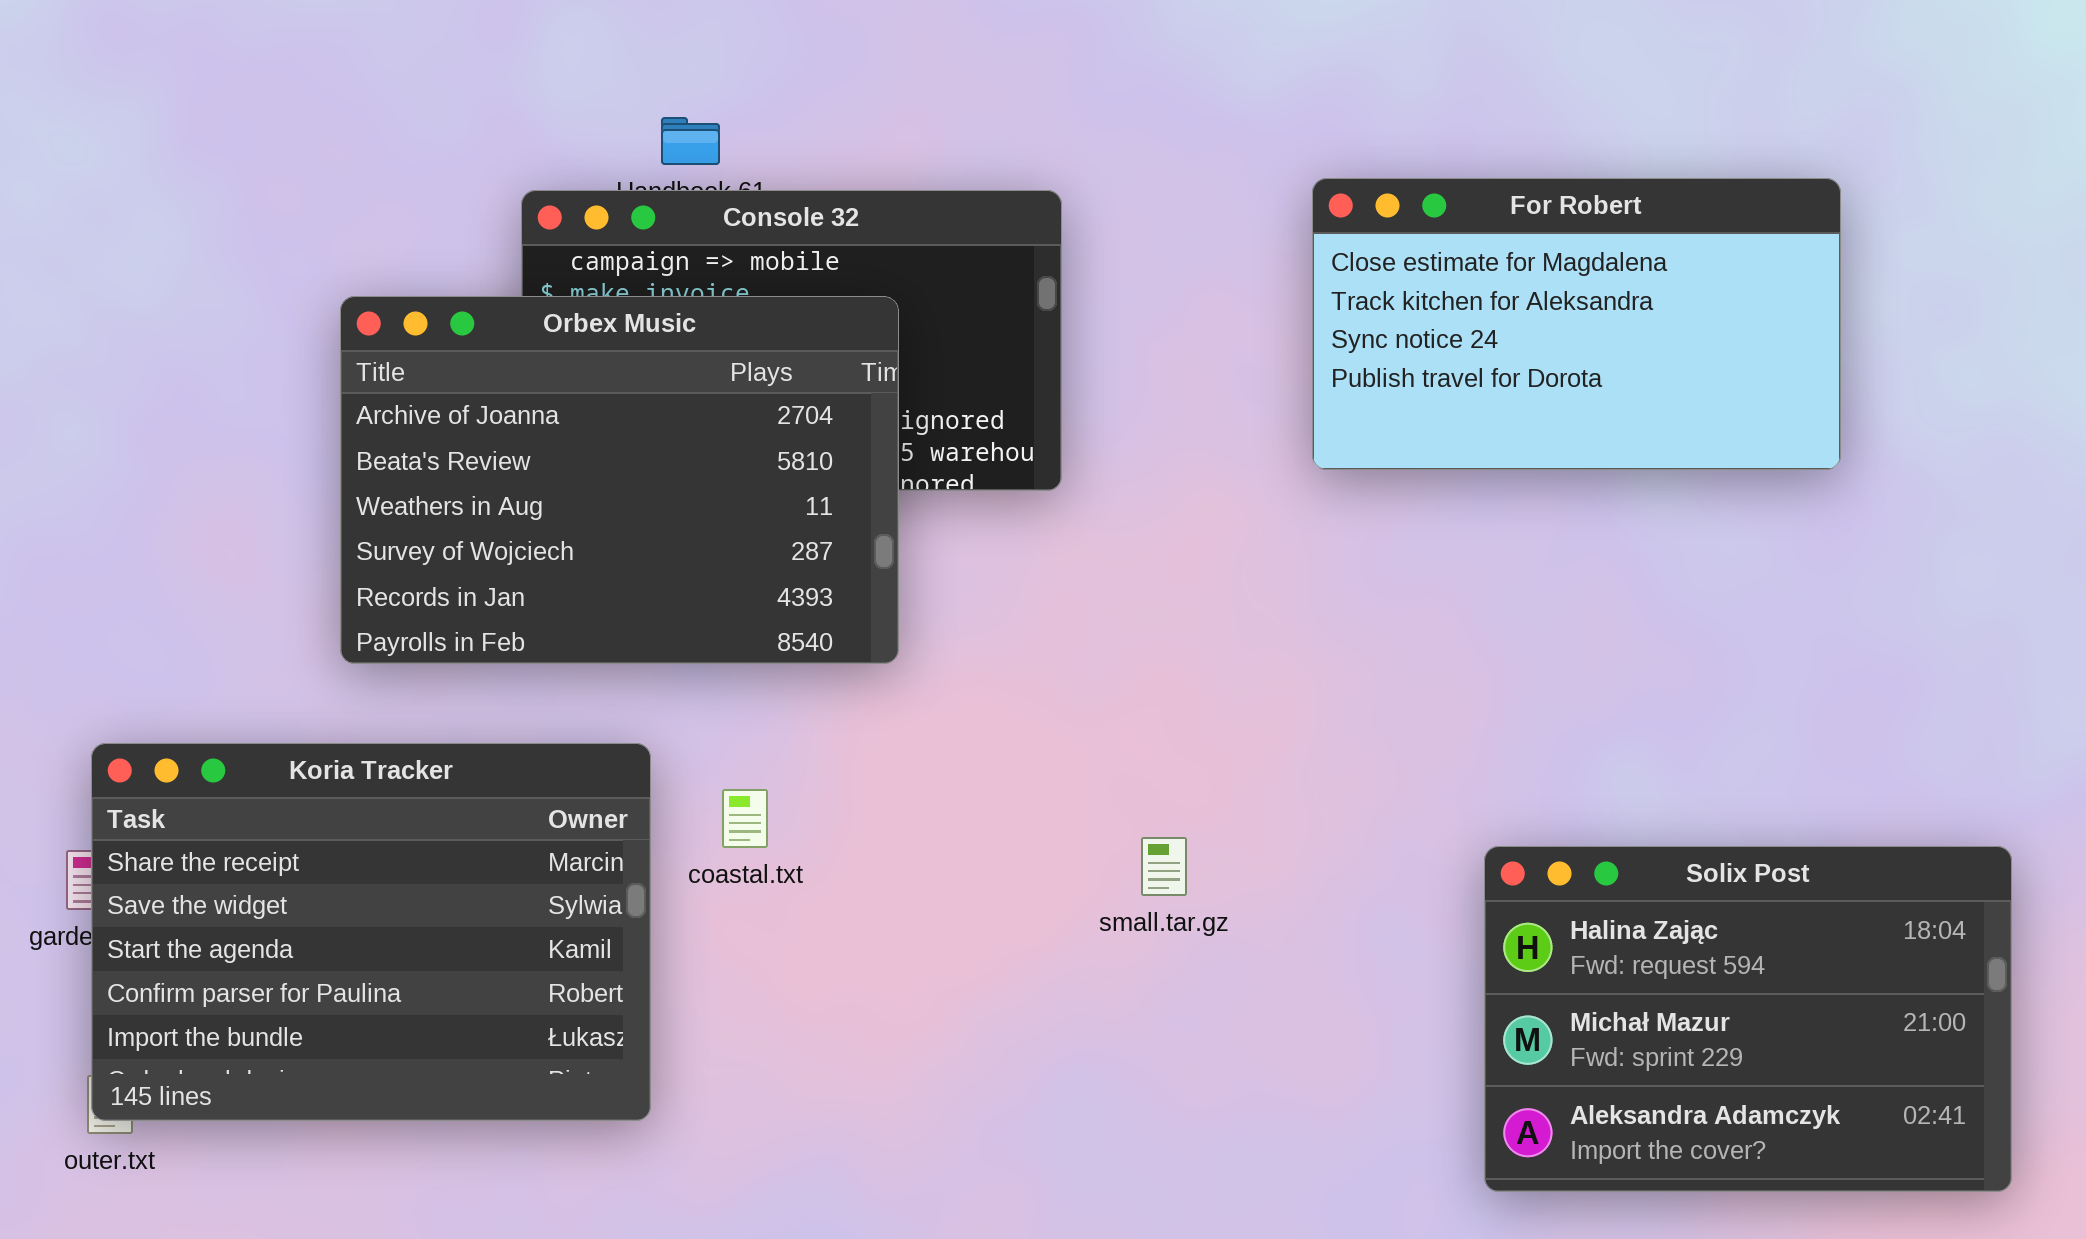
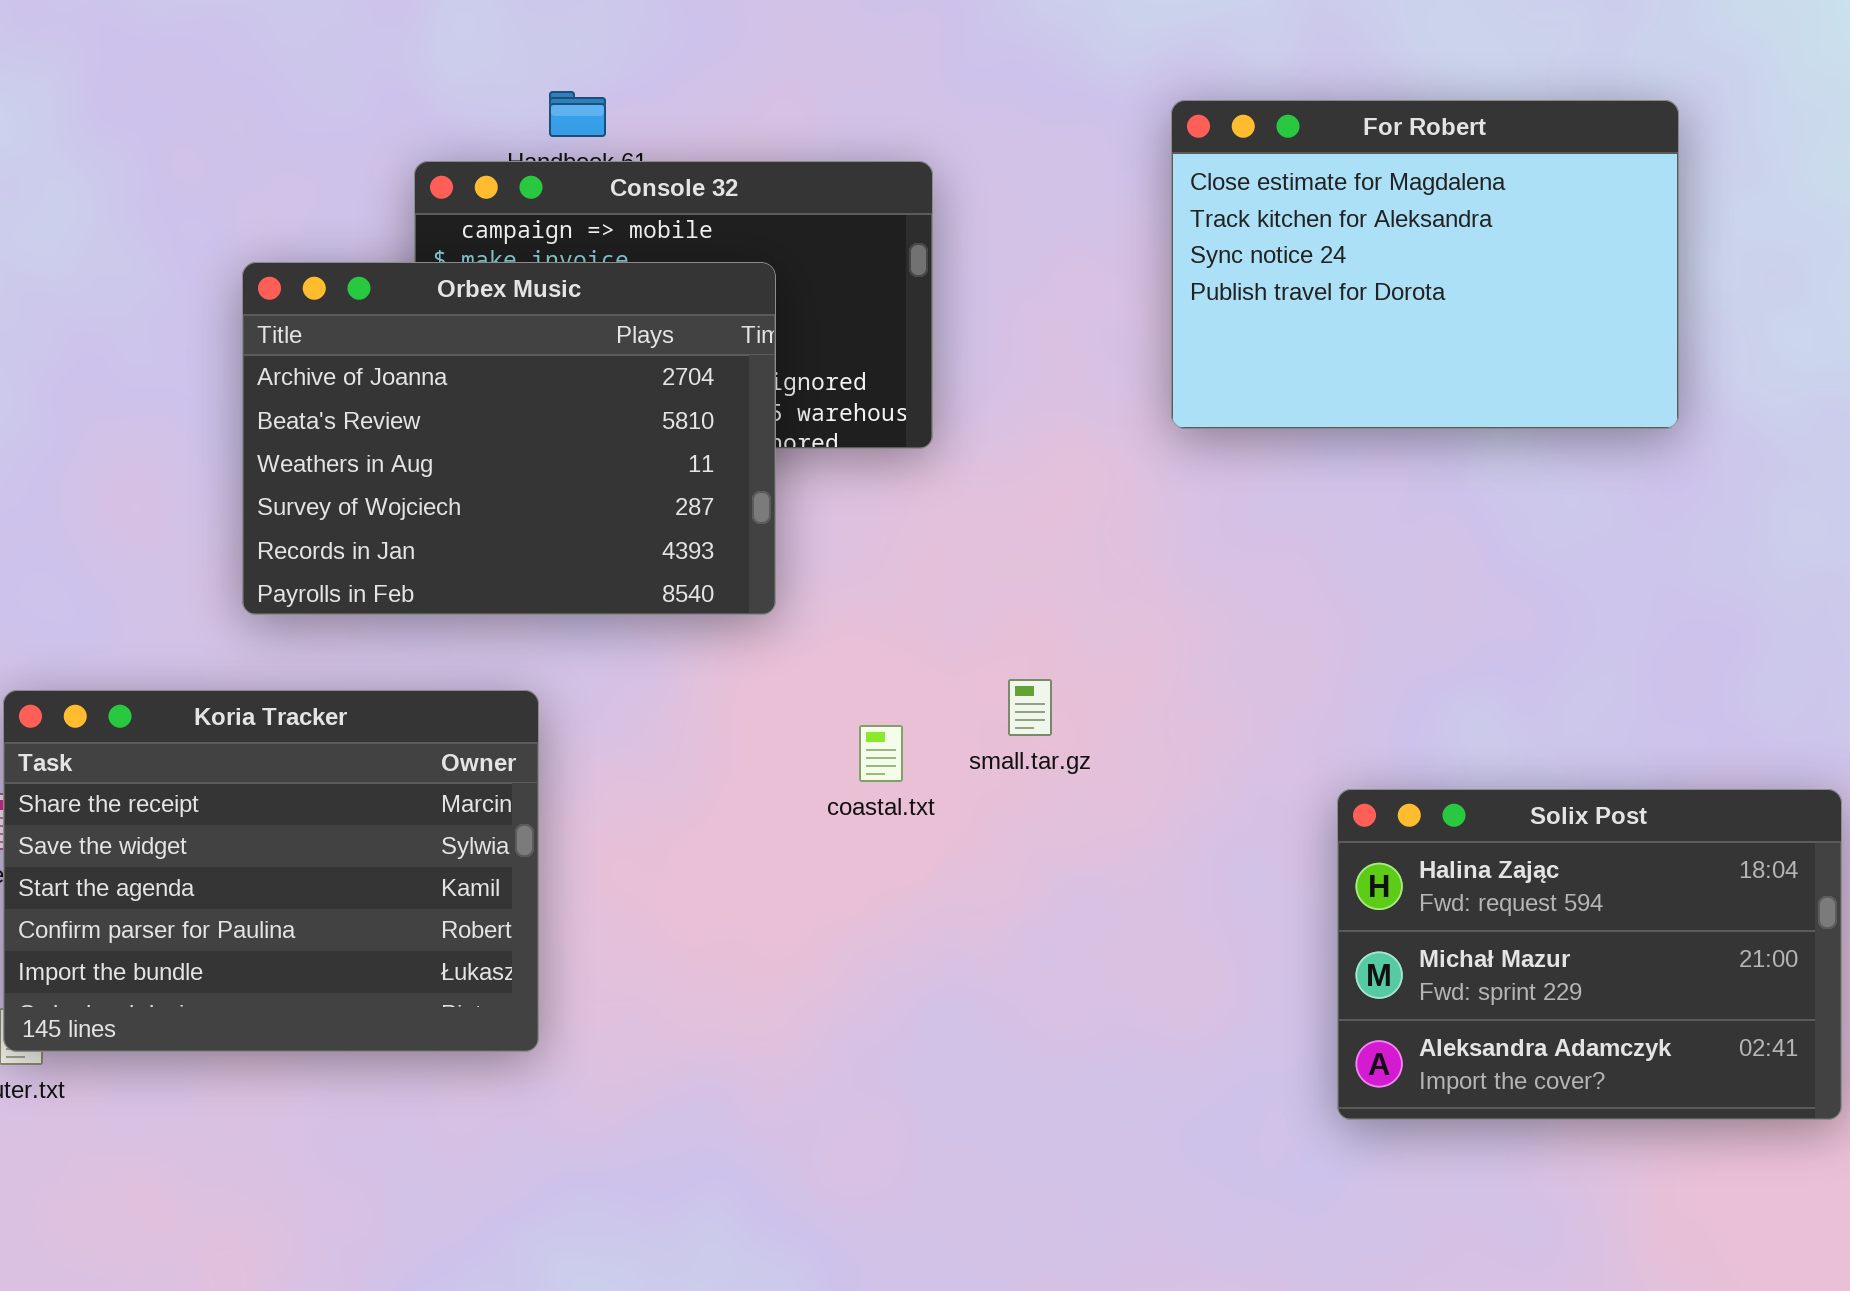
For Robert: [1312,178,1841,470] -> [1171,100,1679,429], resized
coastal.txt: [722,789,768,848] -> [859,725,903,782], moved
small.tar.gz: [1141,837,1187,896] -> [1008,679,1052,736], moved

